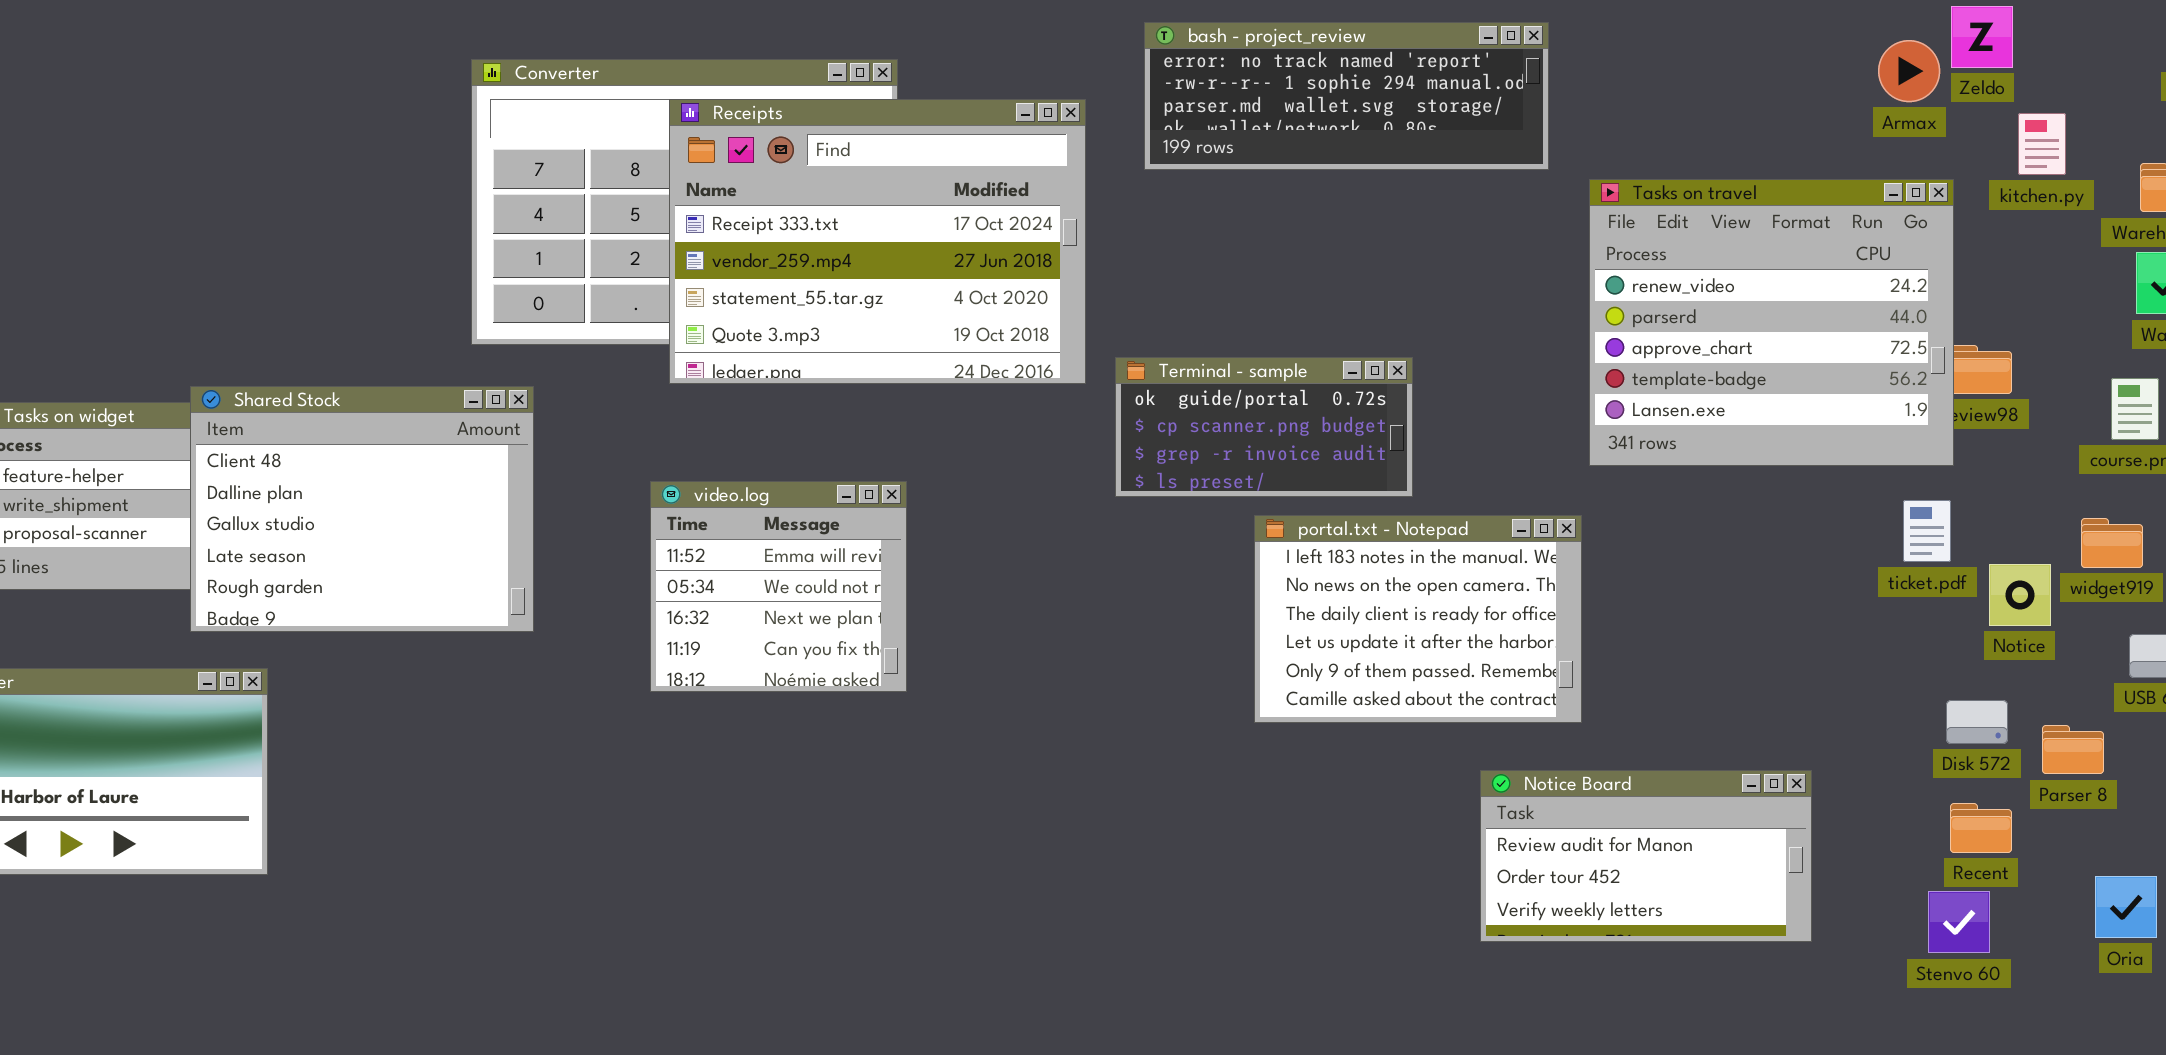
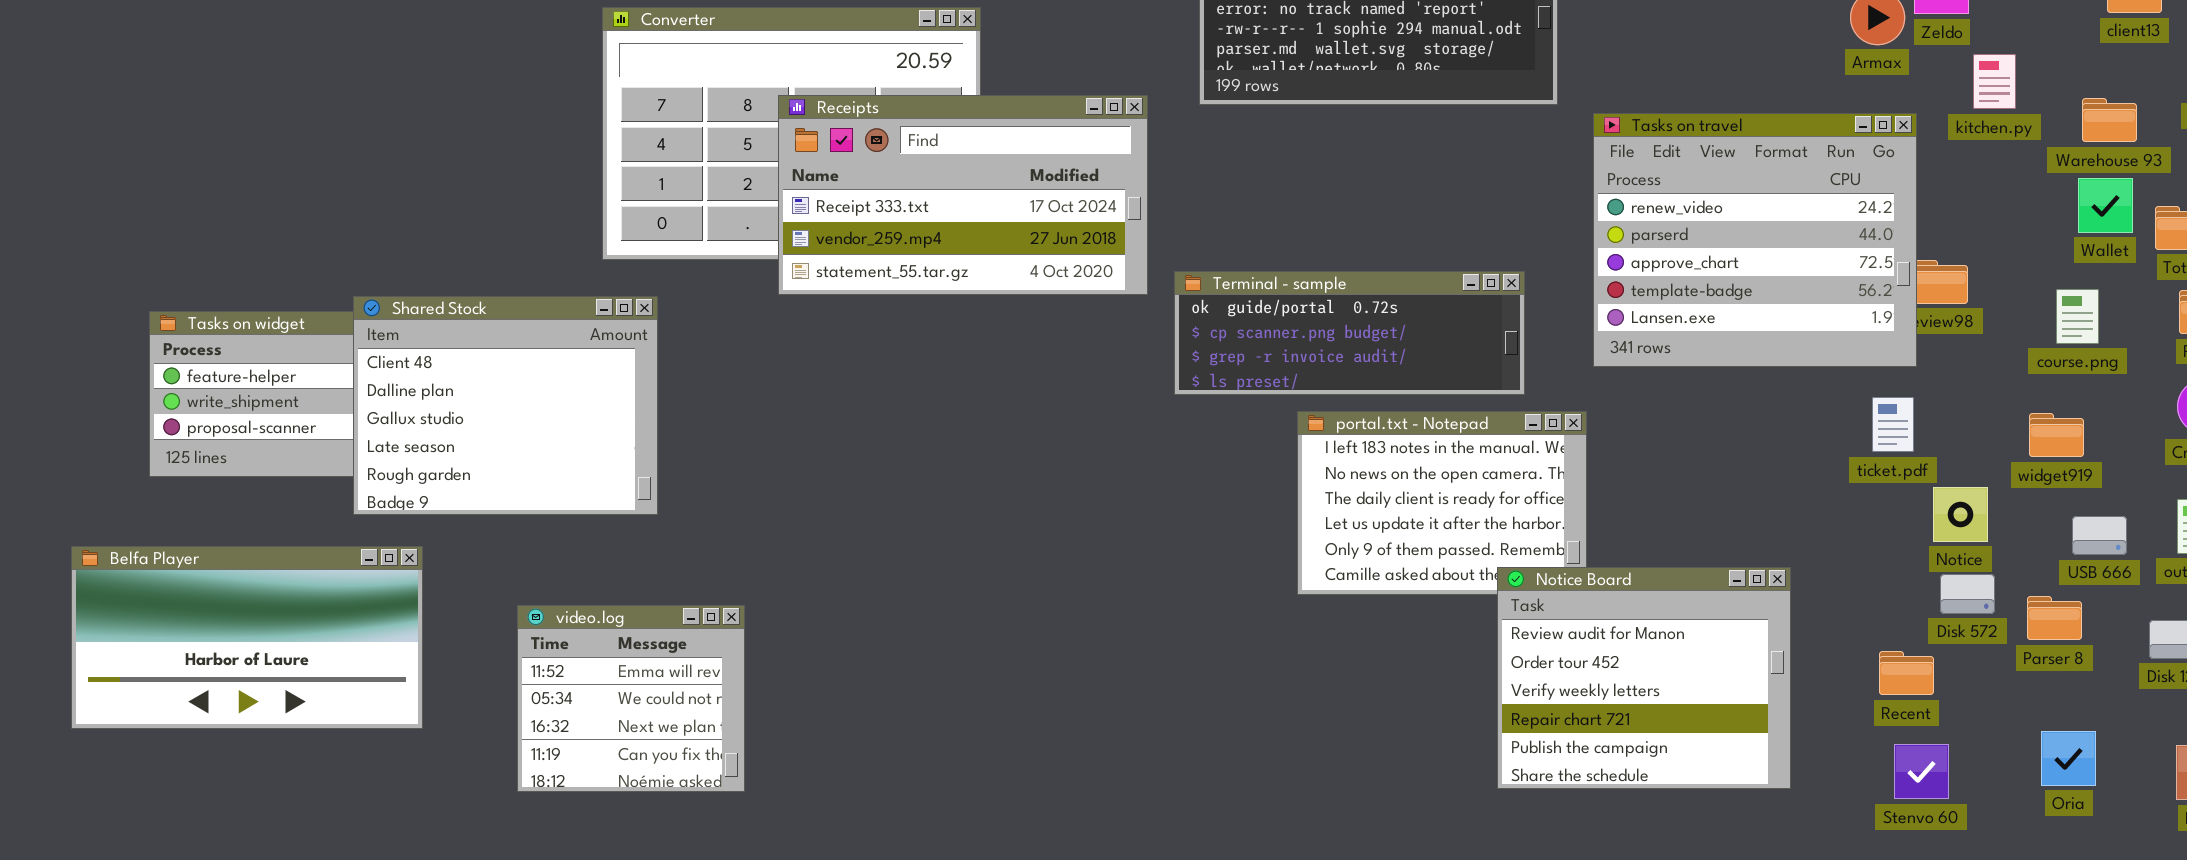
Receipts: [669,99,1086,384] -> [778,95,1148,295], resized
Terminal - sample: [1115,357,1413,497] -> [1174,271,1525,395], resized
video.log: [650,481,907,692] -> [517,605,745,792], moved
Notice: [1989,564,2051,626] -> [1933,487,1988,542], moved
Disk 572: [1946,700,2008,744] -> [1940,574,1995,614], moved
Parser 8: [2042,725,2104,774] -> [2027,596,2082,640], moved
Notice Board: [1480,770,1812,942] -> [1497,567,1791,789], resized
Recent: [1950,803,2012,853] -> [1879,651,1934,695], moved

